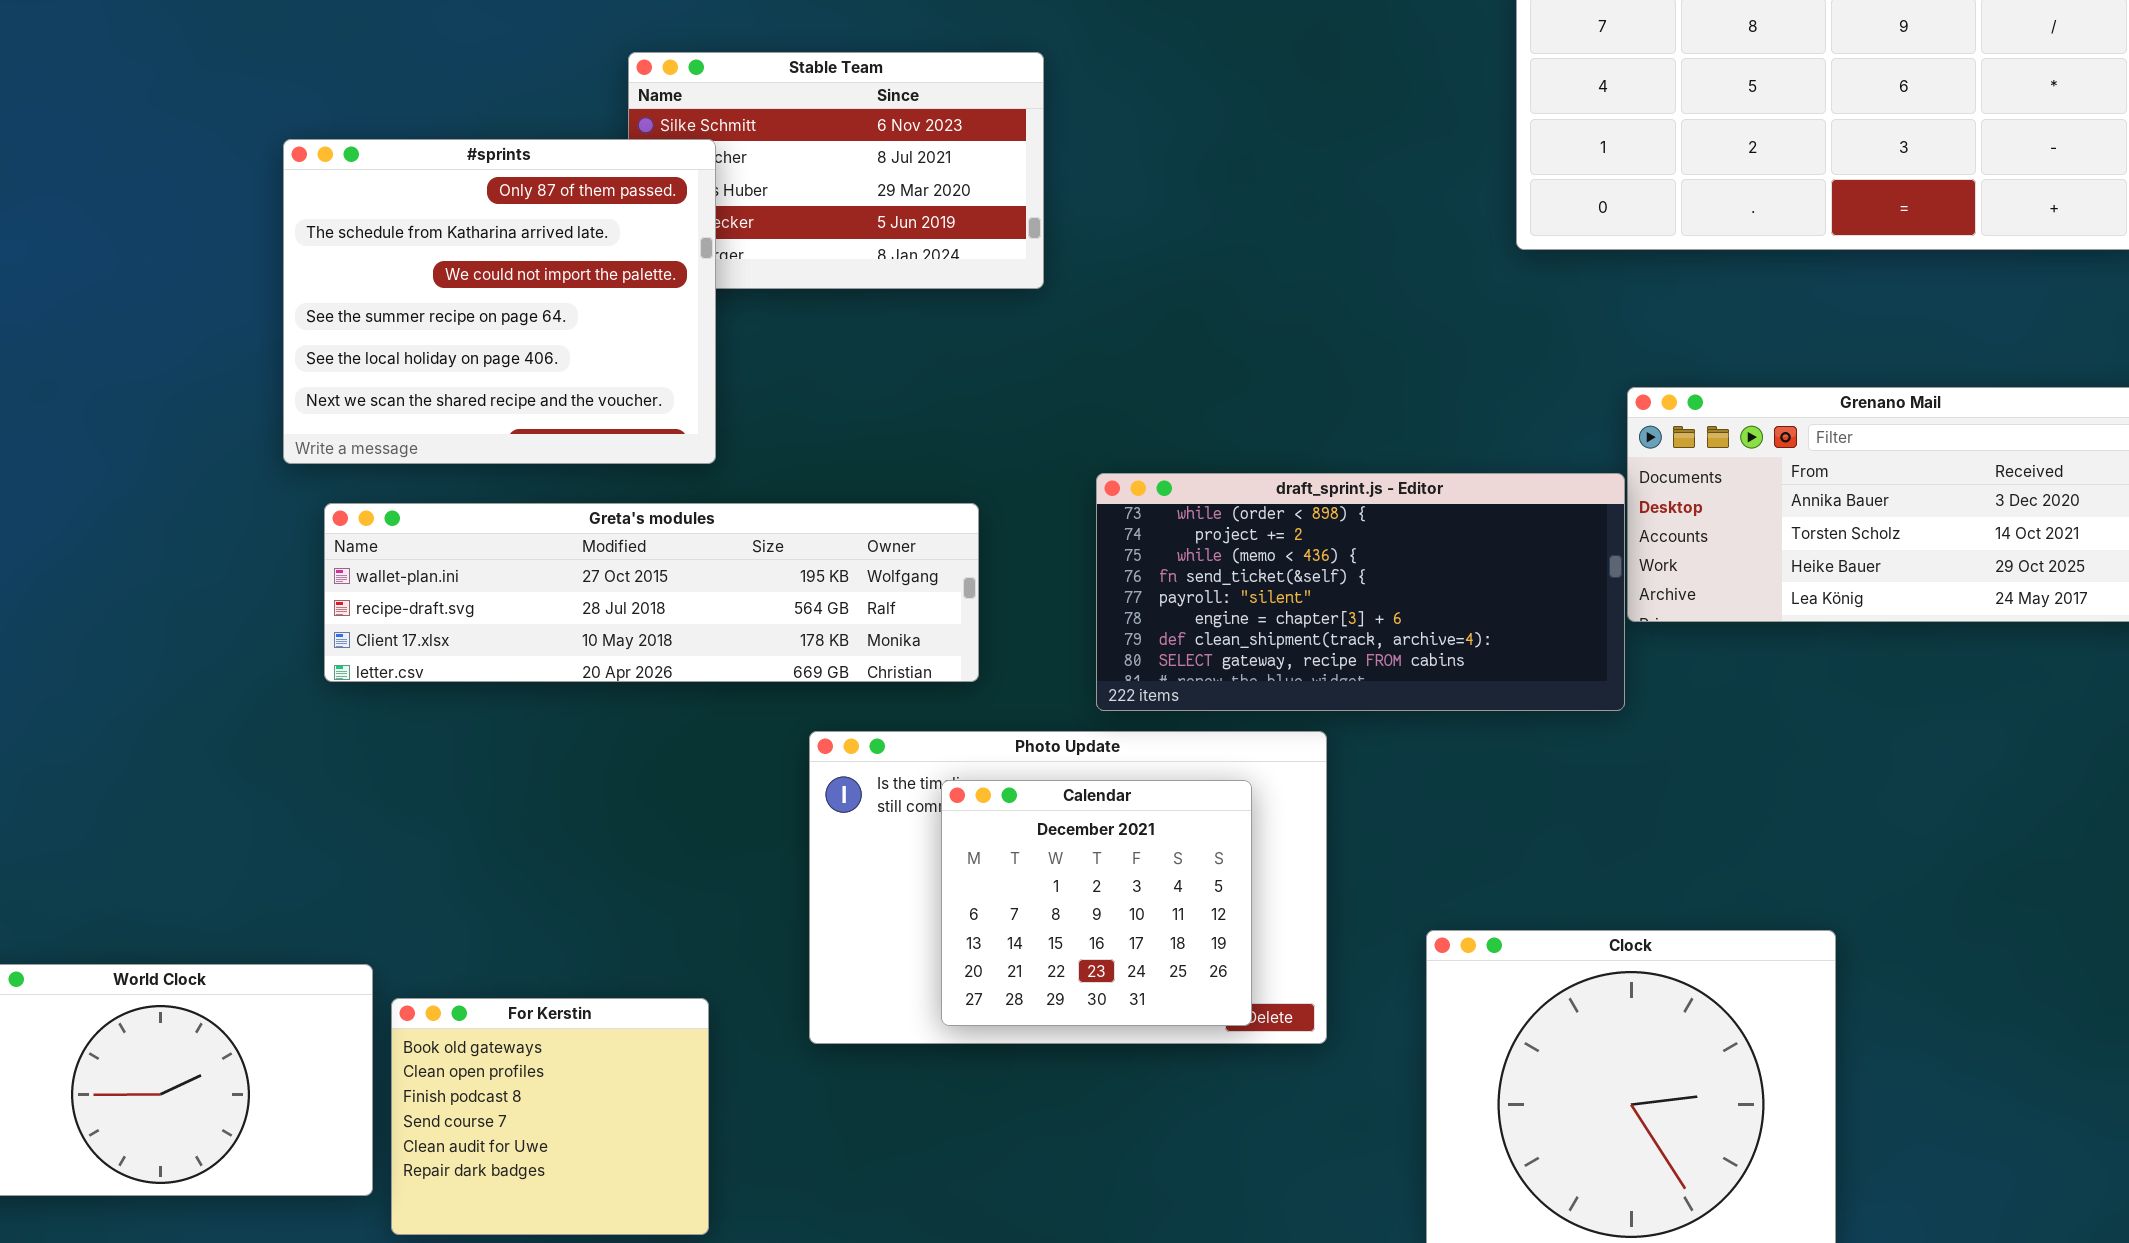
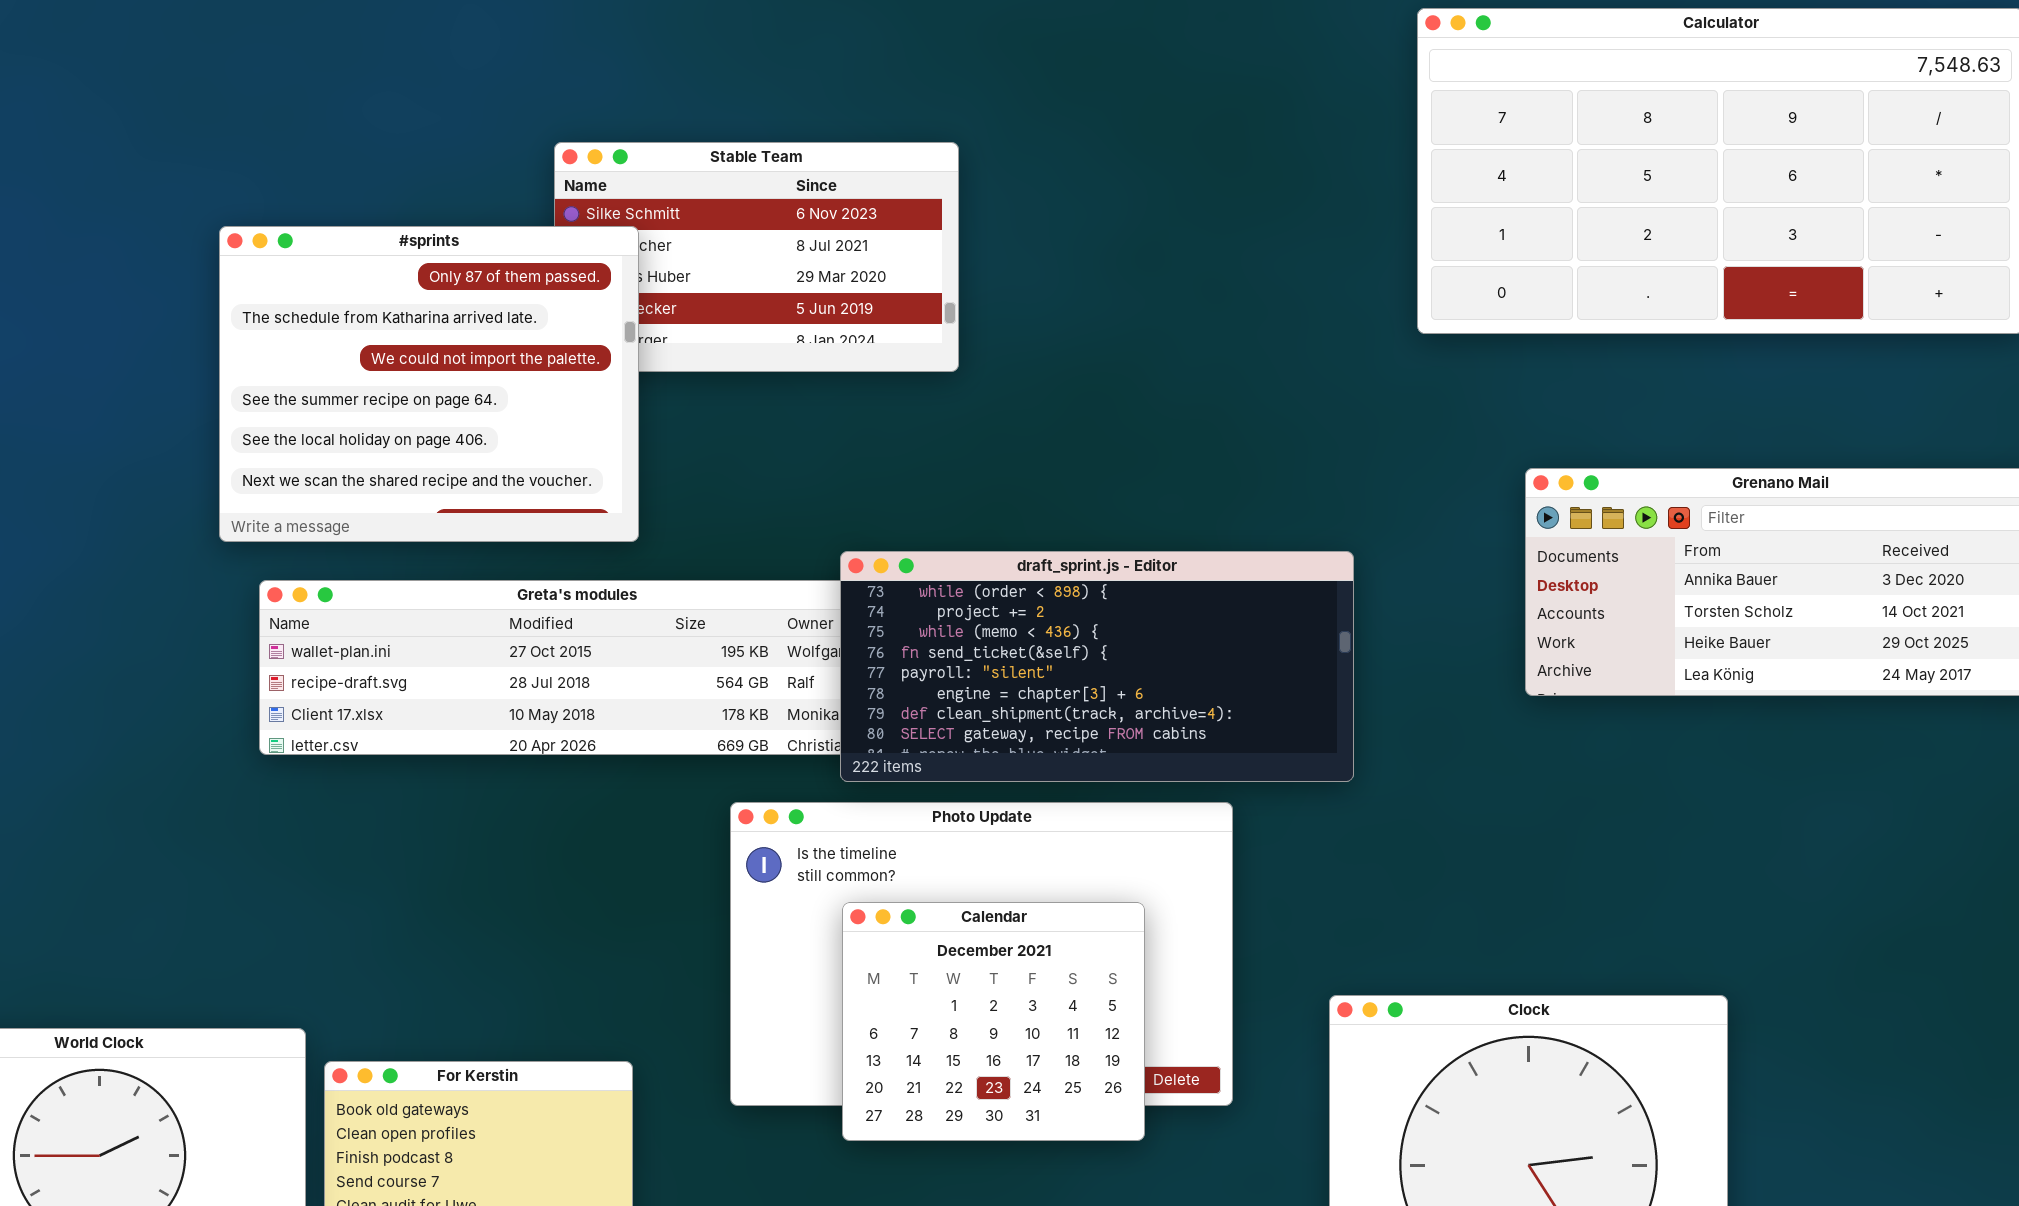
draft_sprint.js - Editor: [1096,473,1625,711] -> [840,551,1354,782], moved
Calendar: [941,780,1252,1026] -> [842,902,1145,1141], moved

